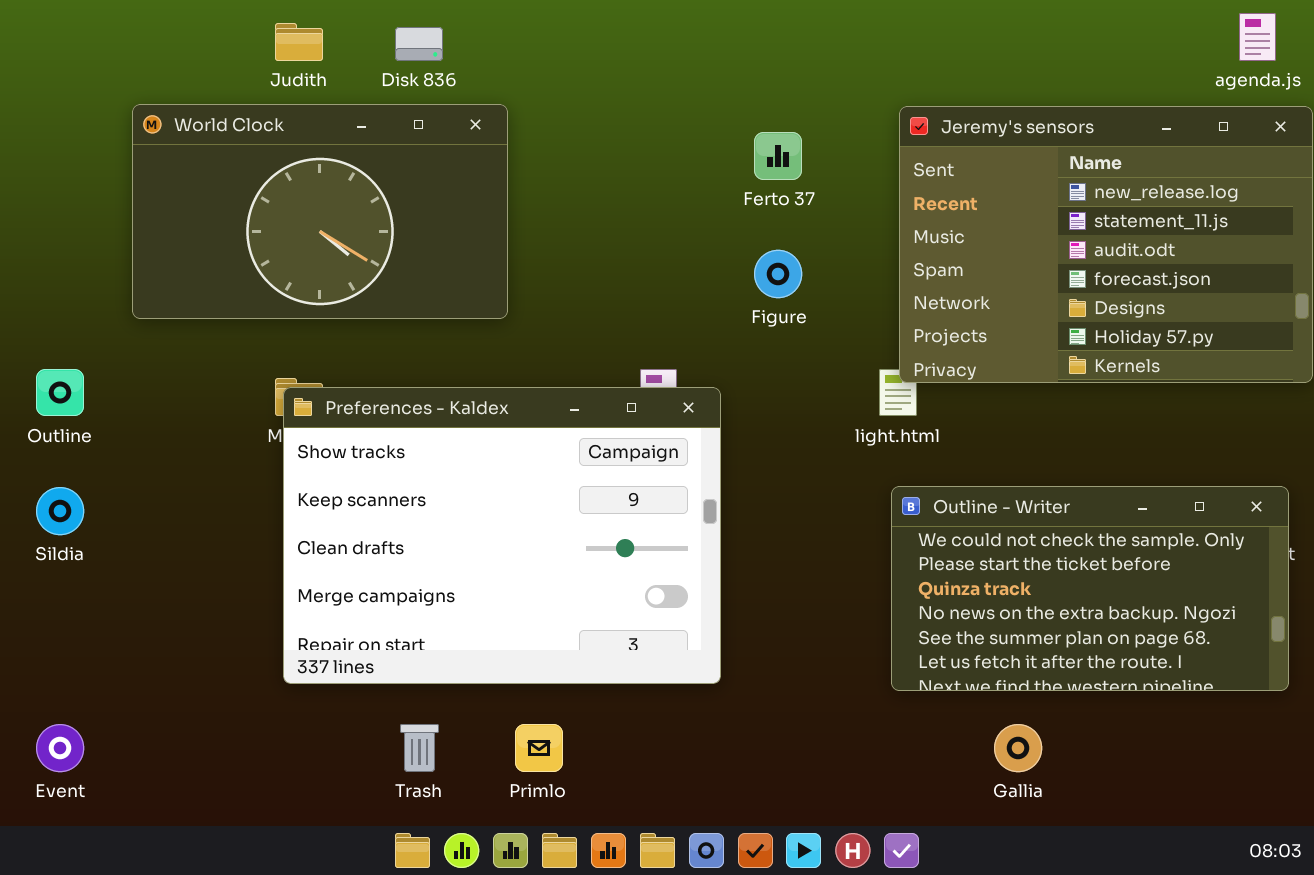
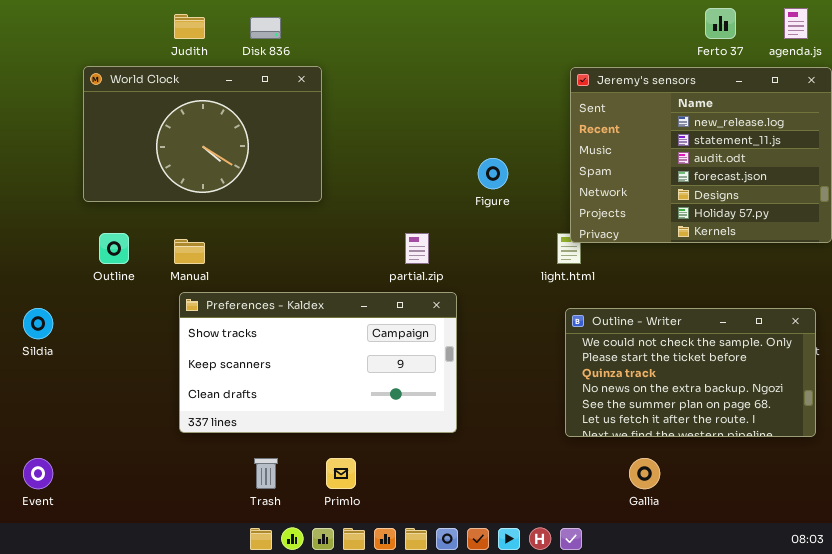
Ferto 37: [754,132,802,180] -> [705,8,736,39], moved
Outline: [36,369,84,416] -> [99,233,129,264], moved
Preferences - Kaldex: [283,387,721,684] -> [179,292,457,433], resized

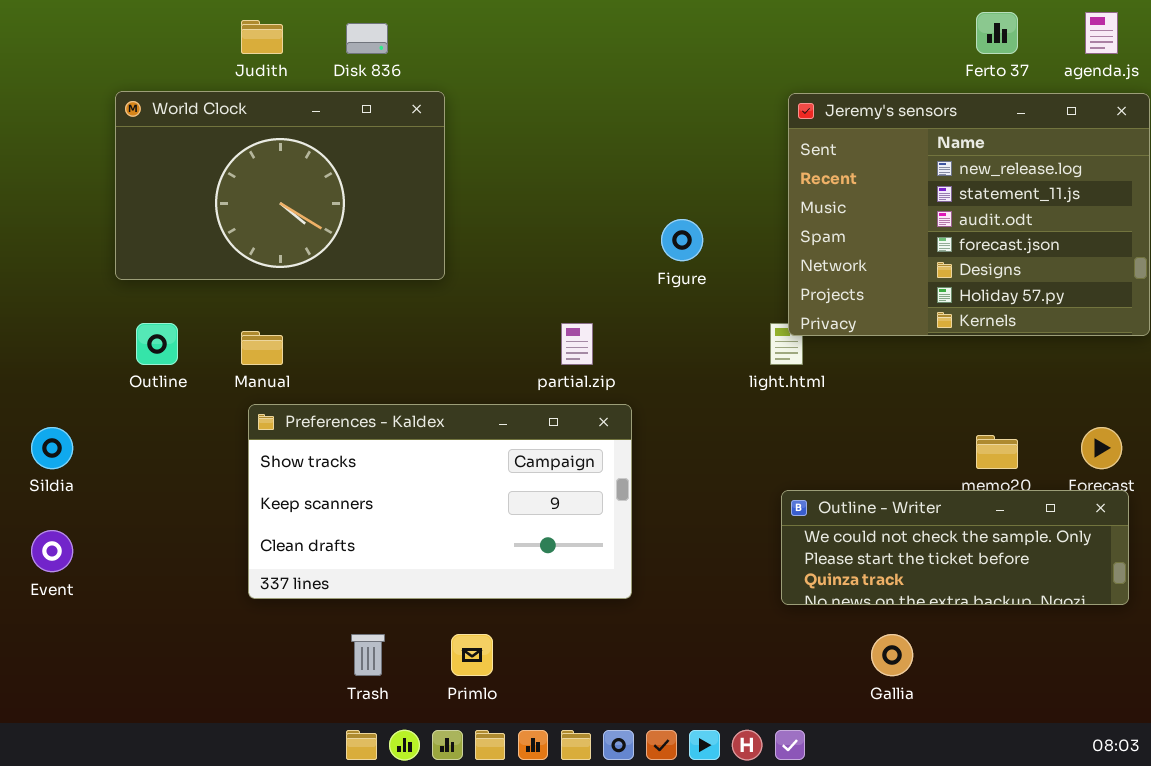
Outline - Writer: [565,308,816,437] -> [781,490,1129,605], resized
Event: [23,458,53,489] -> [31,530,73,572], moved

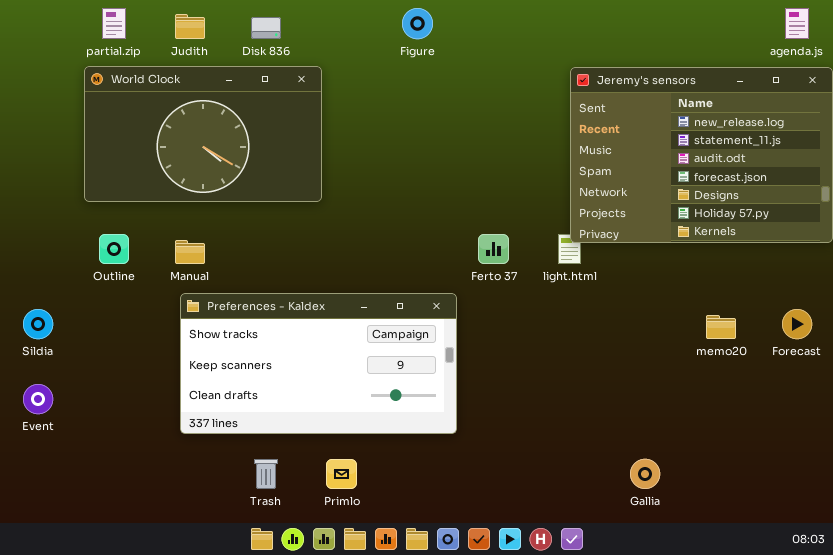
Ferto 37: [976,12,1018,54] -> [478,234,509,264], moved
Figure: [661,219,703,261] -> [402,8,433,39], moved
partial.zip: [561,323,593,365] -> [102,8,126,39], moved
Outline - Writer: [781,490,1129,605] -> none, closed

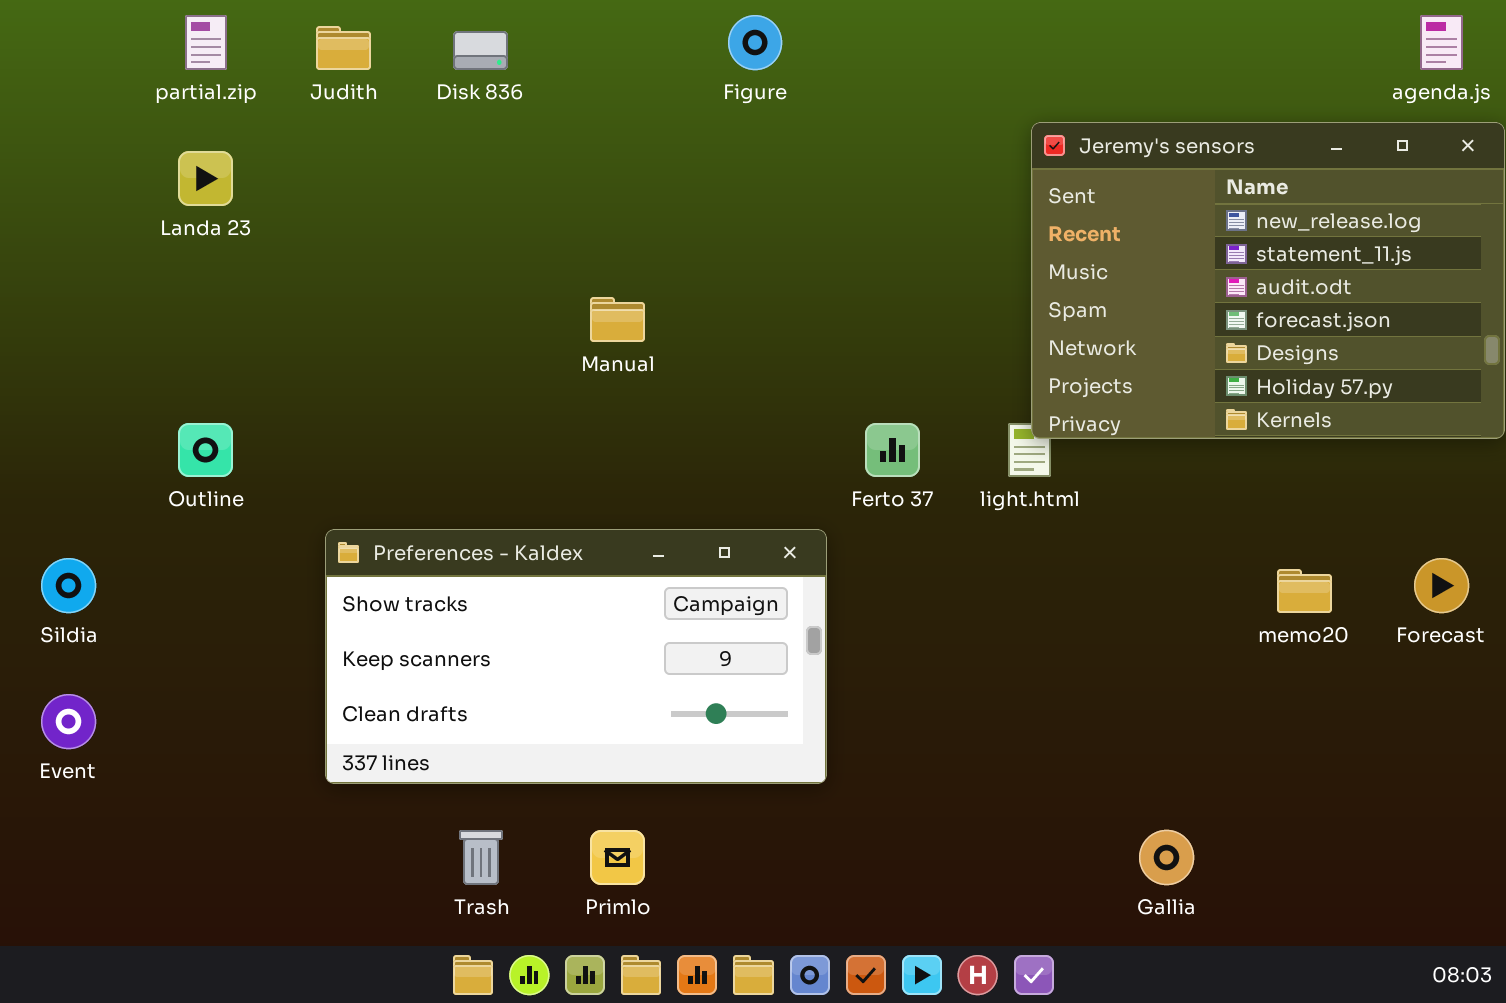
World Clock: [84,66,322,202] -> none, closed
Manual: [175,240,205,264] -> [590,297,645,342], moved

